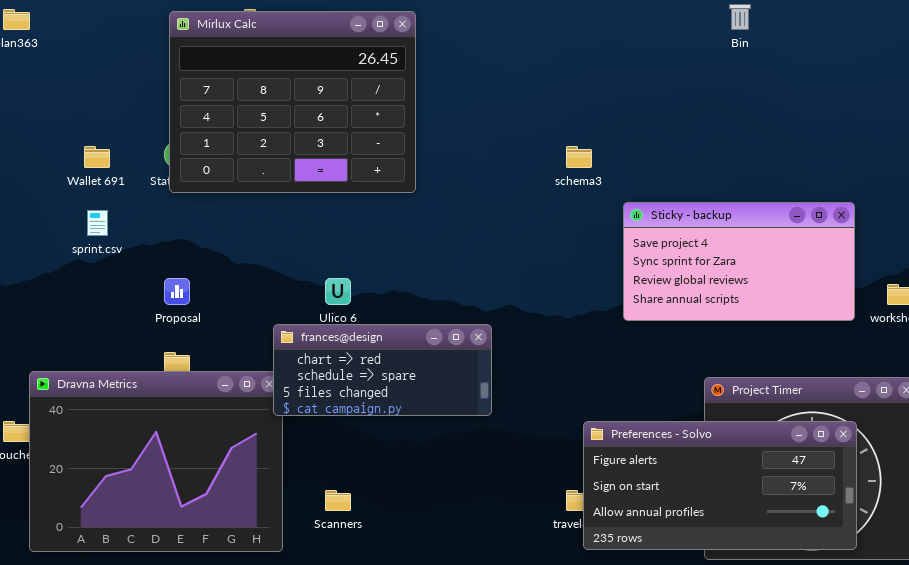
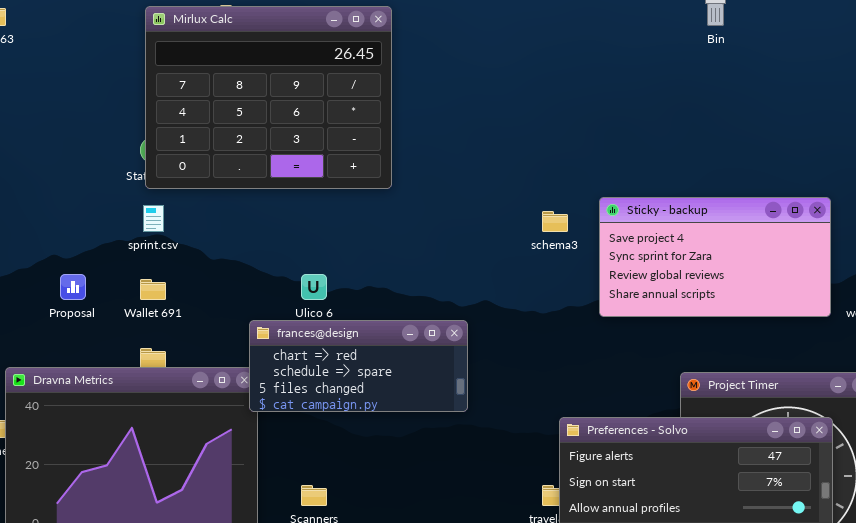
Wallet 691: [84,146,110,168] -> [140,279,166,300], moved
schema3: [566,146,592,168] -> [542,211,568,232], moved
sprint.csv: [87,210,108,236] -> [143,205,164,232], moved
Proposal: [164,278,190,305] -> [60,274,86,300], moved

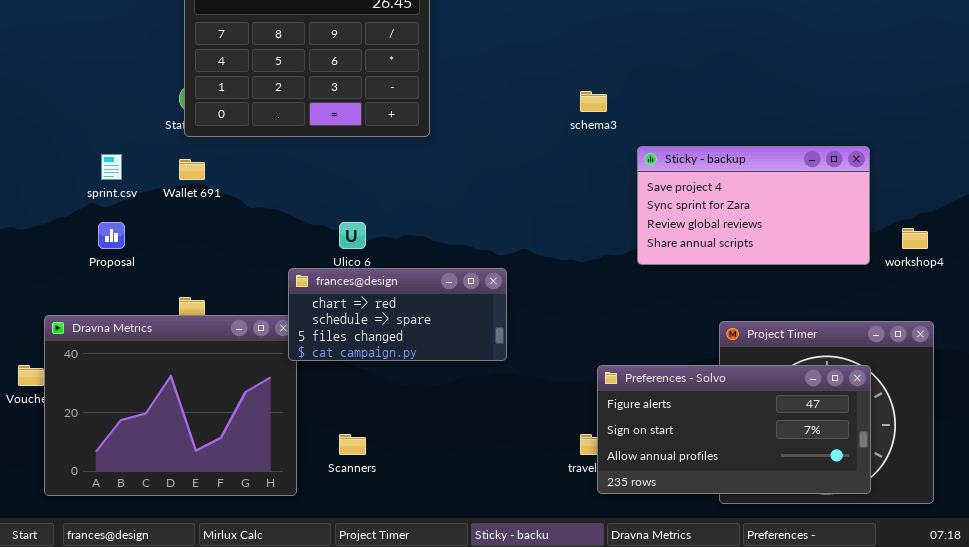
sprint.csv: [143,205,164,232] -> [101,154,122,180], moved
schema3: [542,211,568,232] -> [580,91,607,112], moved
Wallet 691: [140,279,166,300] -> [179,159,205,180], moved

